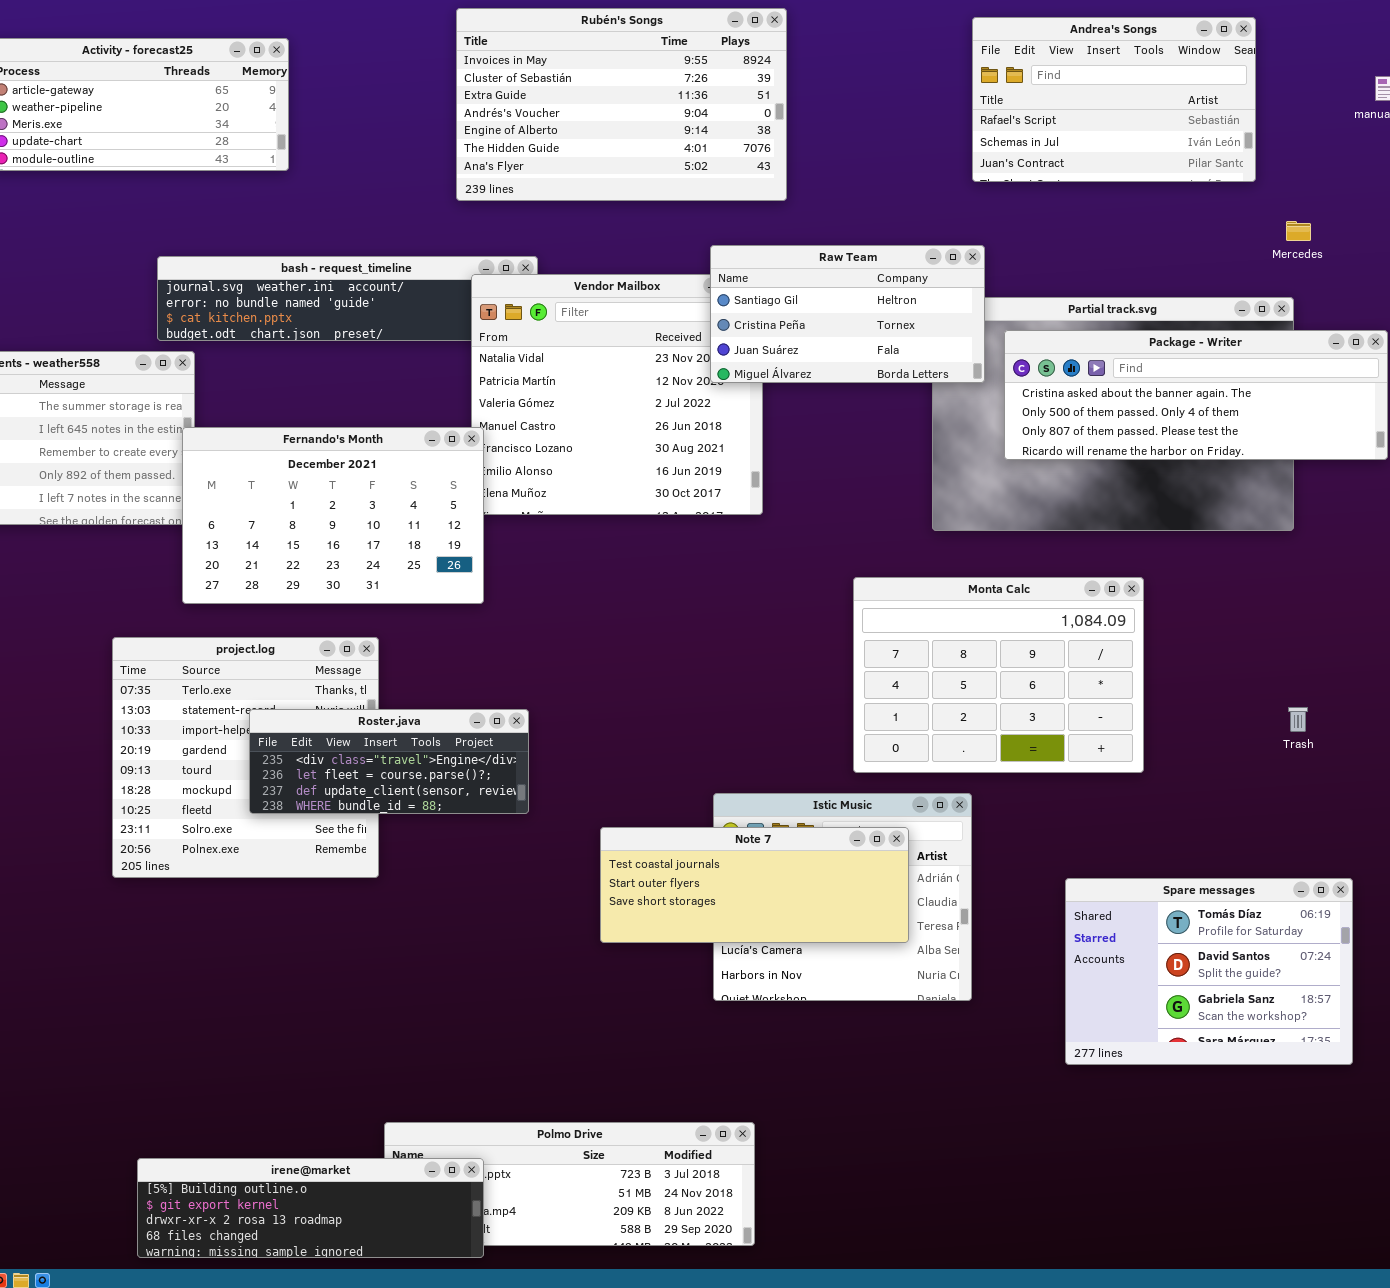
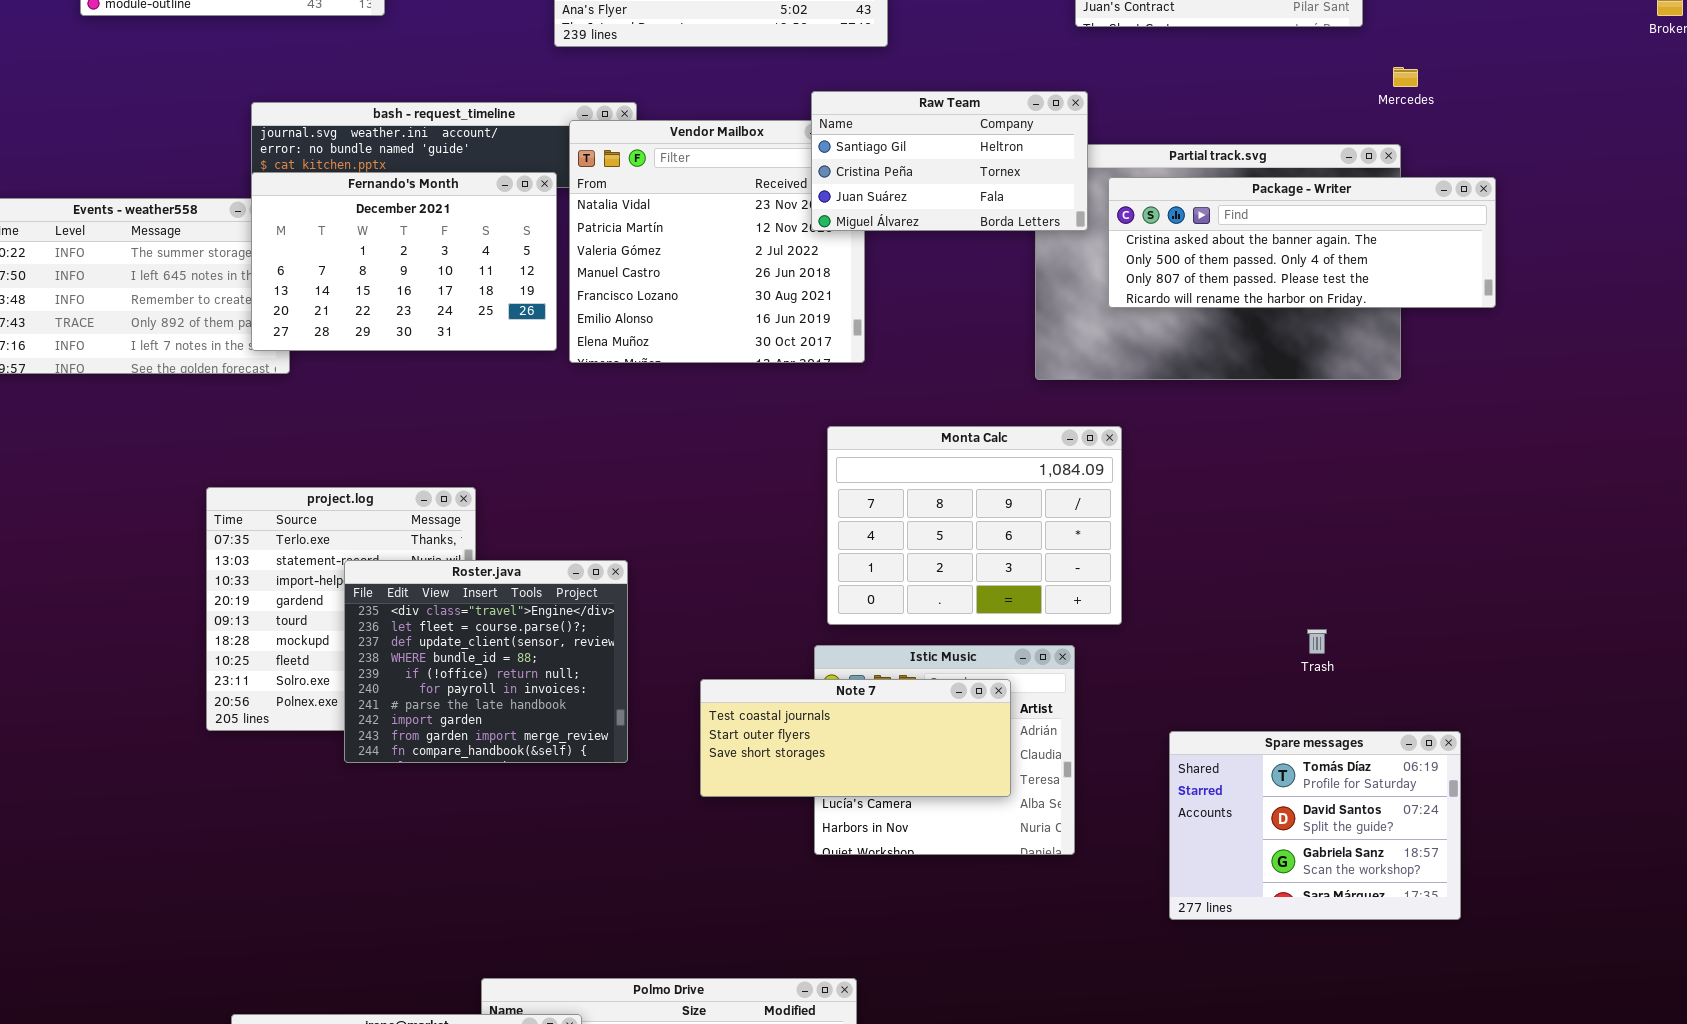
Fernando's Month: [182,427,484,604] -> [251,172,557,351], moved
Monta Calc: [853,577,1144,773] -> [827,426,1122,625], moved
Trash: [1288,707,1308,732] -> [1307,629,1327,654], moved
Roster.java: [249,709,529,814] -> [344,560,628,763], resized

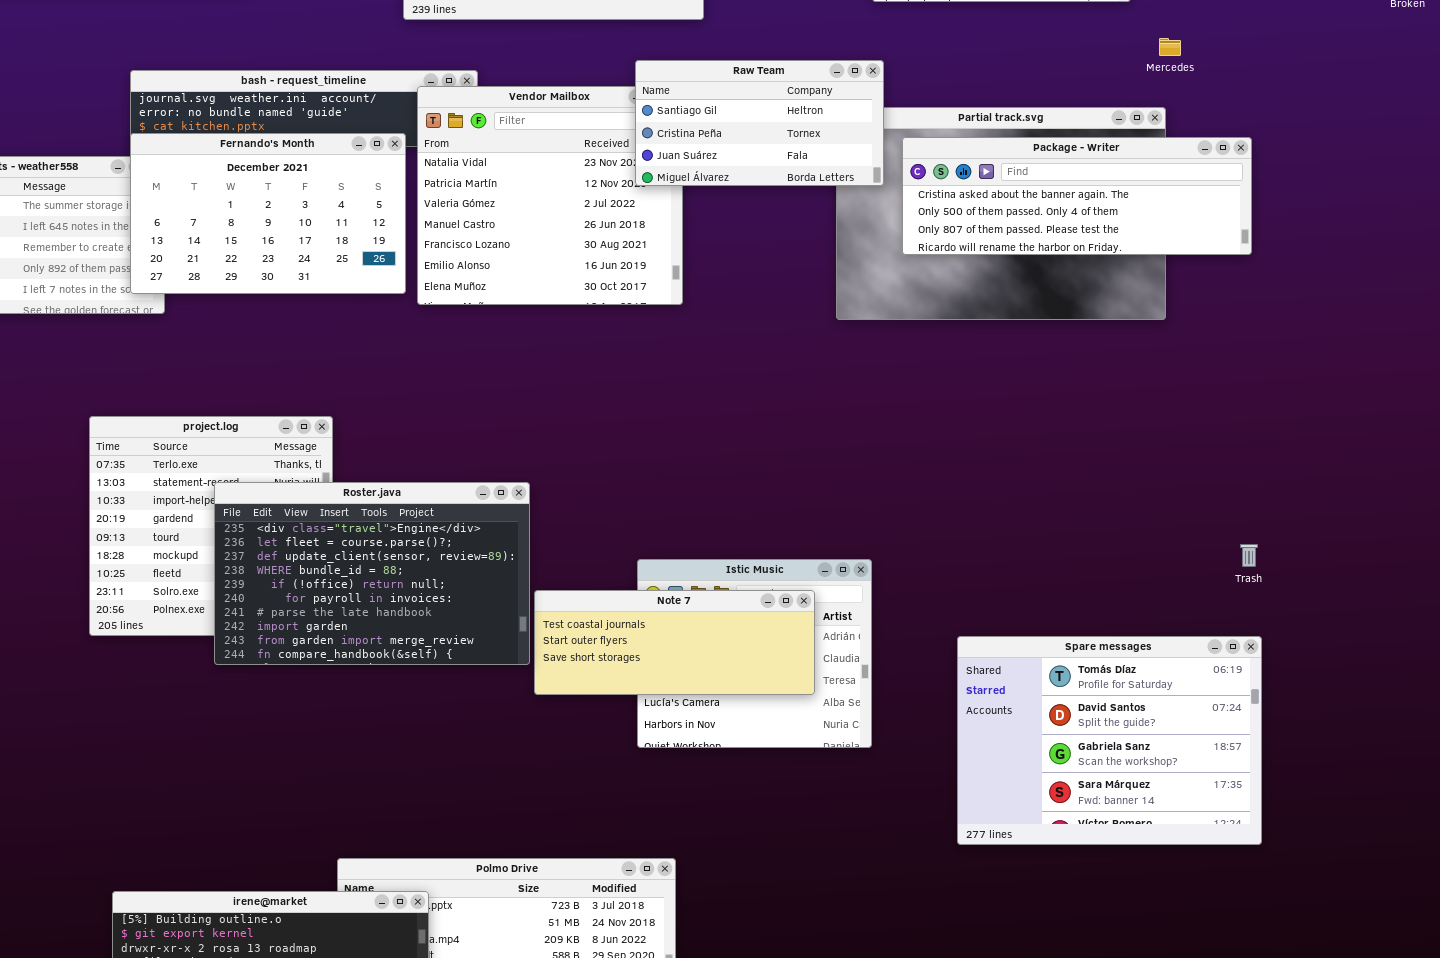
Monta Calc: [827,426,1122,625] -> none, closed
Roster.java: [344,560,628,763] -> [214,482,530,665], resized
Trash: [1307,629,1327,654] -> [1240,544,1258,567], moved
Spare messages: [1169,731,1461,920] -> [957,636,1262,845], resized

